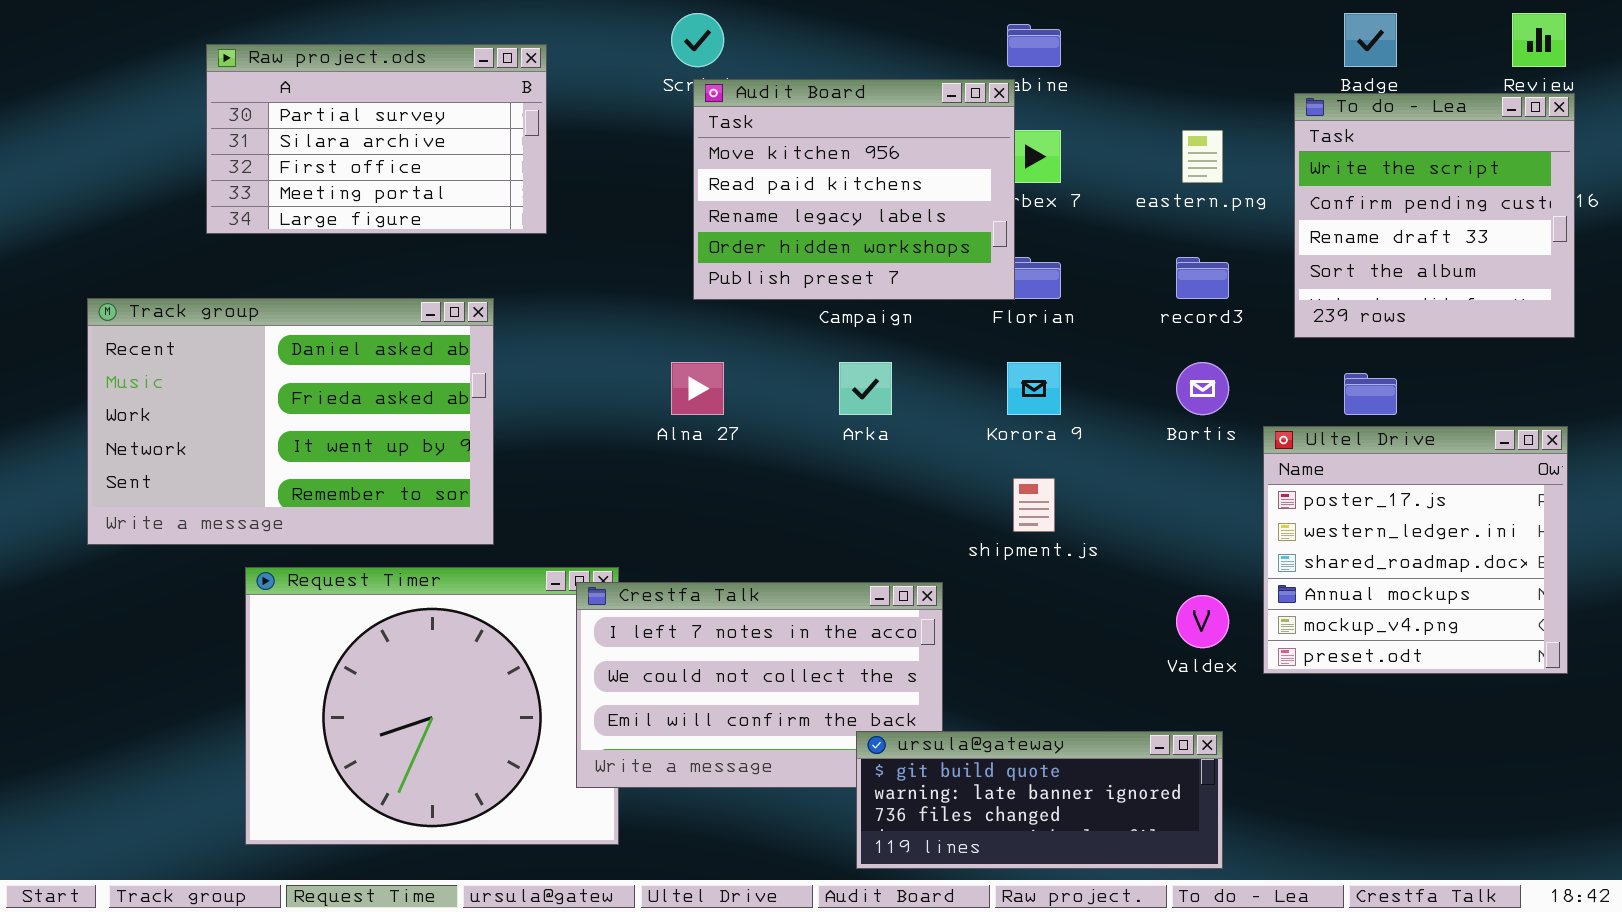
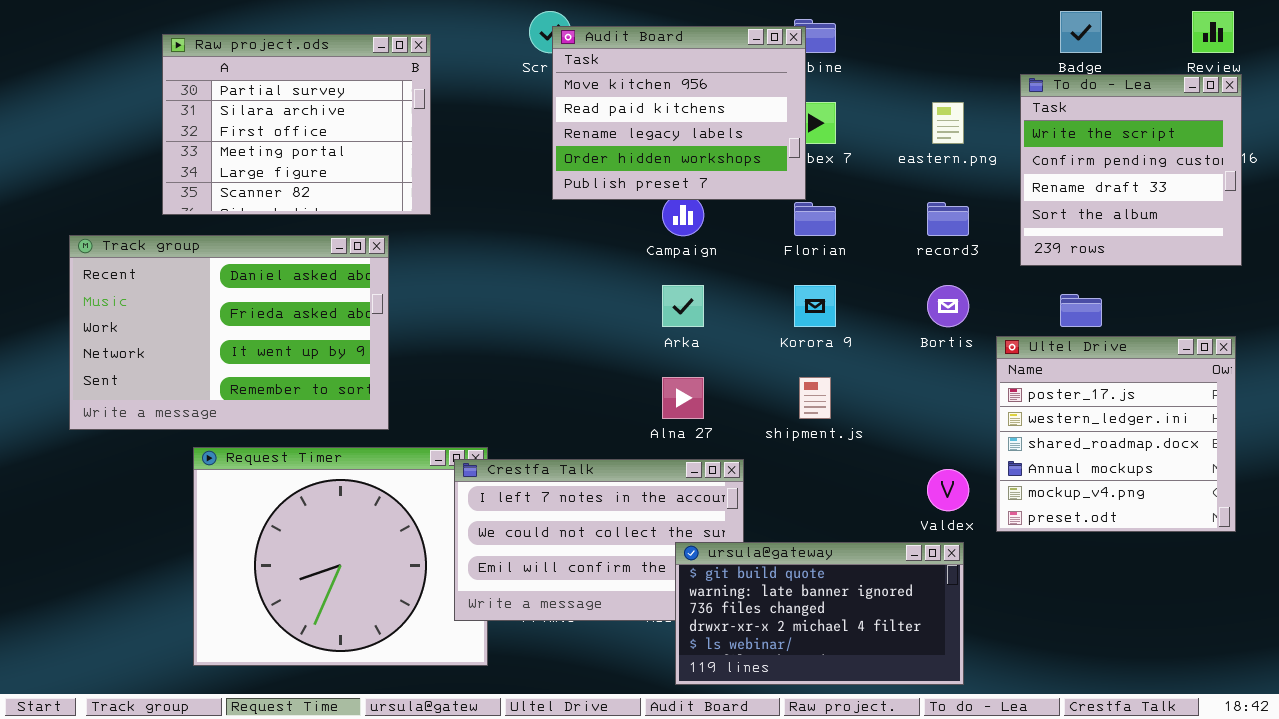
Raw project.ods: [206,44,547,234] -> [162,34,431,215], resized
Audit Board: [693,79,1015,300] -> [552,26,806,200], moved
Alna 27: [671,362,724,415] -> [662,377,704,419], moved
ursula@gateway: [856,731,1223,869] -> [675,542,964,685], resized

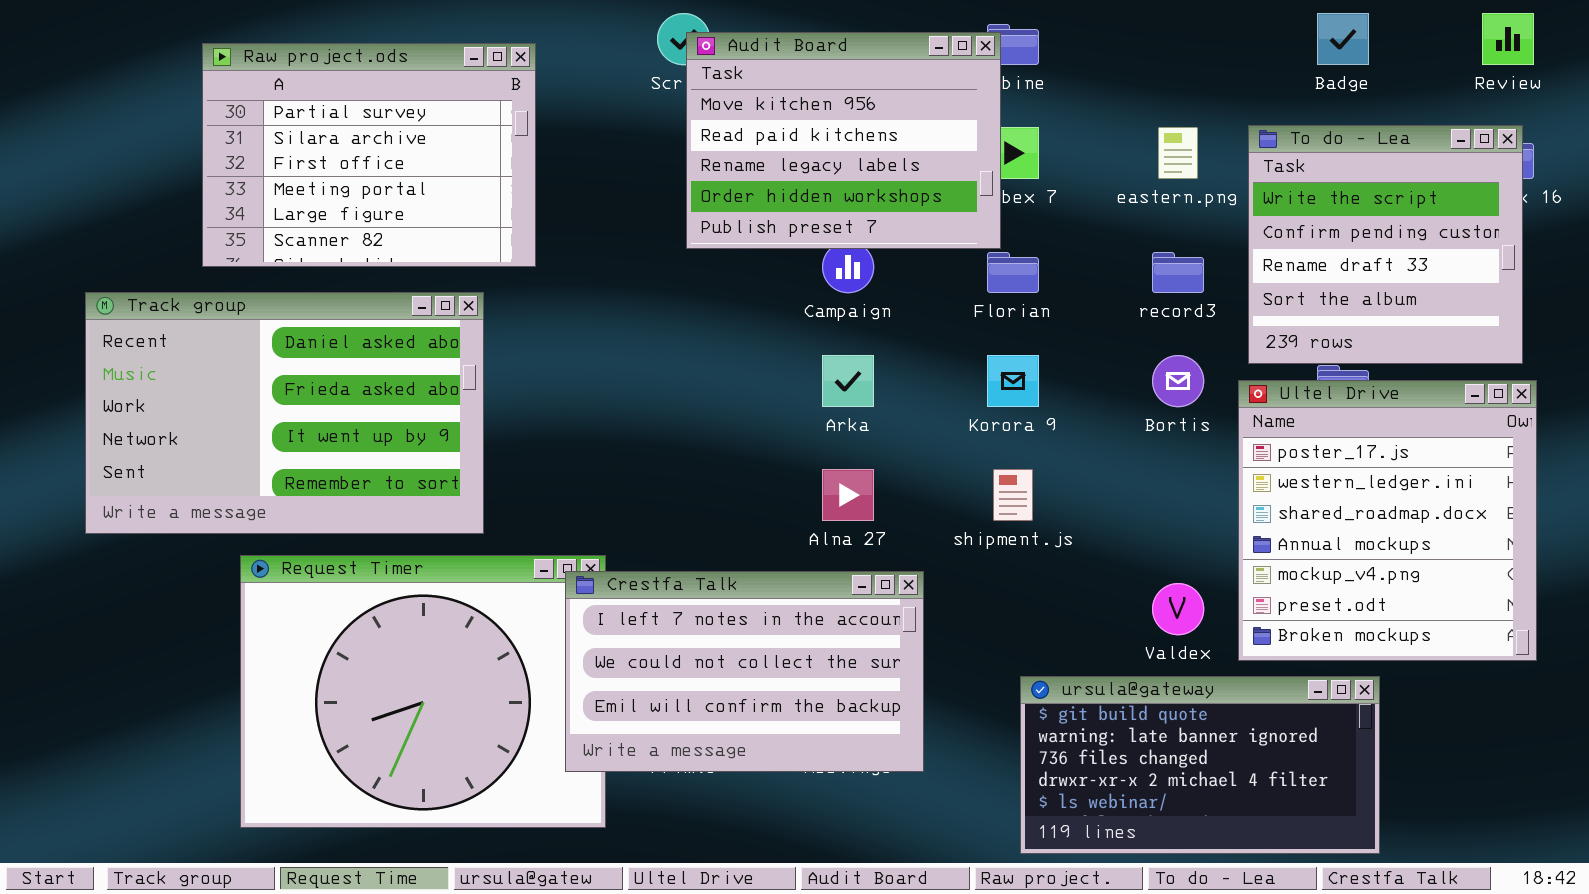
To do - Lea: [1020,74,1242,266] -> [1248,125,1523,364], moved
Ultel Drive: [996,336,1236,532] -> [1238,380,1537,661], resized
ursula@gateway: [675,542,964,685] -> [1020,676,1380,854], moved

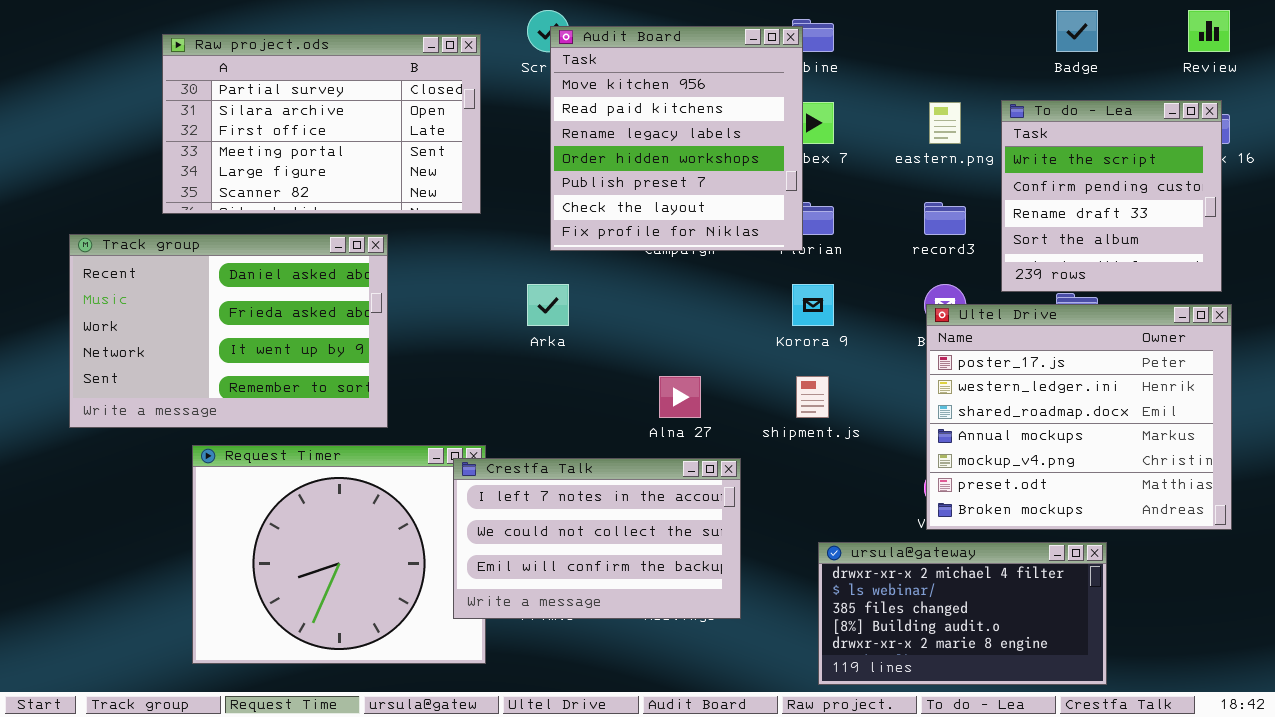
Audit Board: [686,32,1001,249] -> [550,26,803,251], resized
Raw project.ods: [202,43,536,267] -> [162,34,481,214], resized
Arka: [822,355,874,407] -> [527,284,569,326], moved
Ultel Drive: [1238,380,1537,661] -> [926,304,1232,530], resized
ursula@gateway: [1020,676,1380,854] -> [818,542,1107,685], scrolled down 3 rows

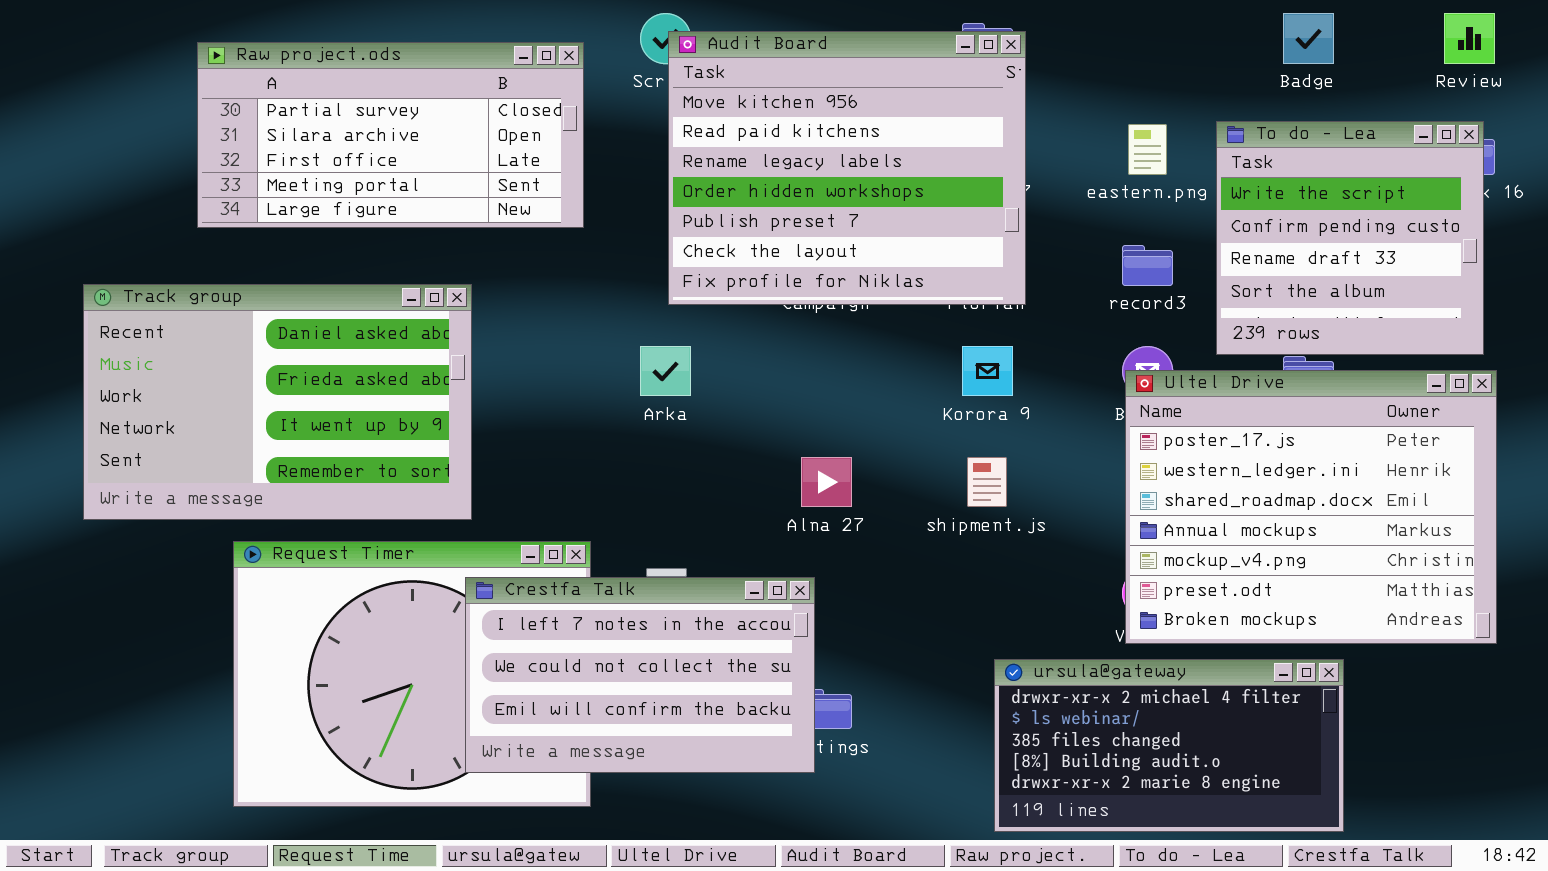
Audit Board: [550,26,803,251] -> [668,31,1026,305], resized
Raw project.ods: [162,34,481,214] -> [197,42,584,228], resized
Crestfa Talk: [453,458,741,619] -> [465,577,815,773], moved

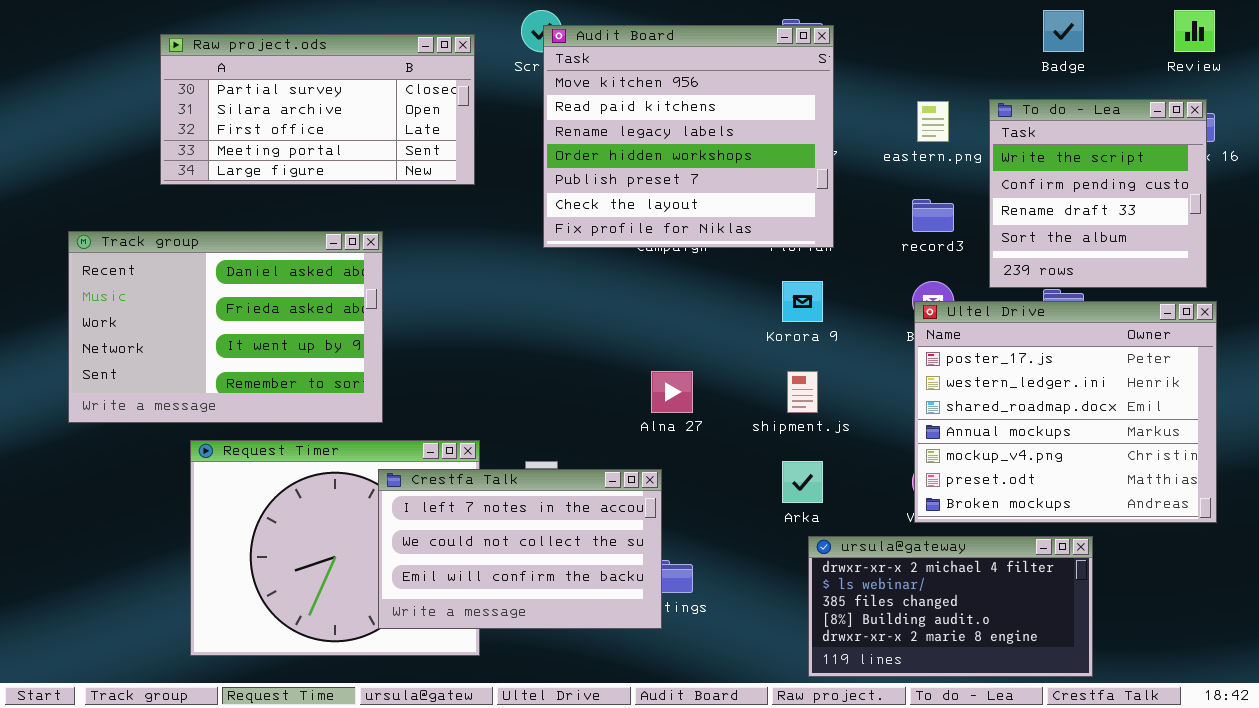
Arka: [640,346,691,396] -> [782,461,823,503], moved

